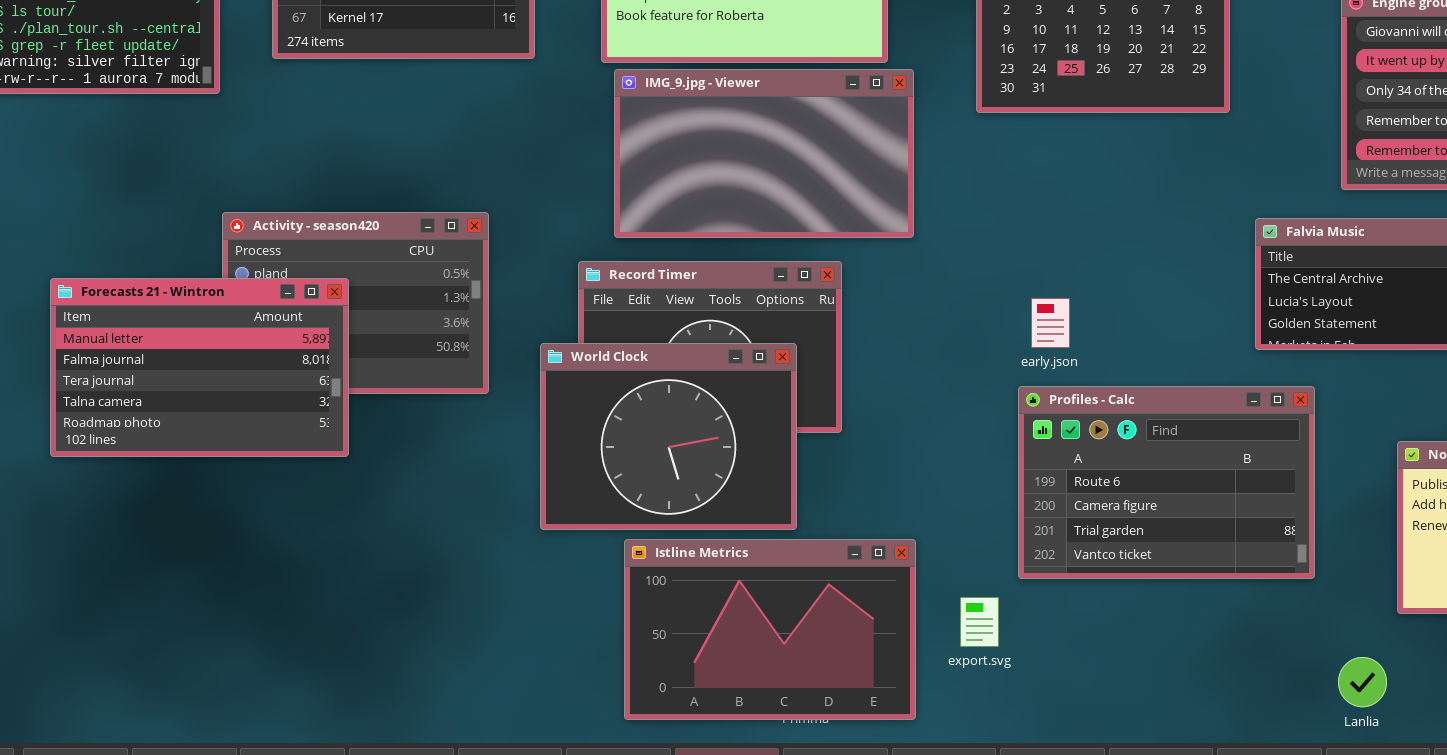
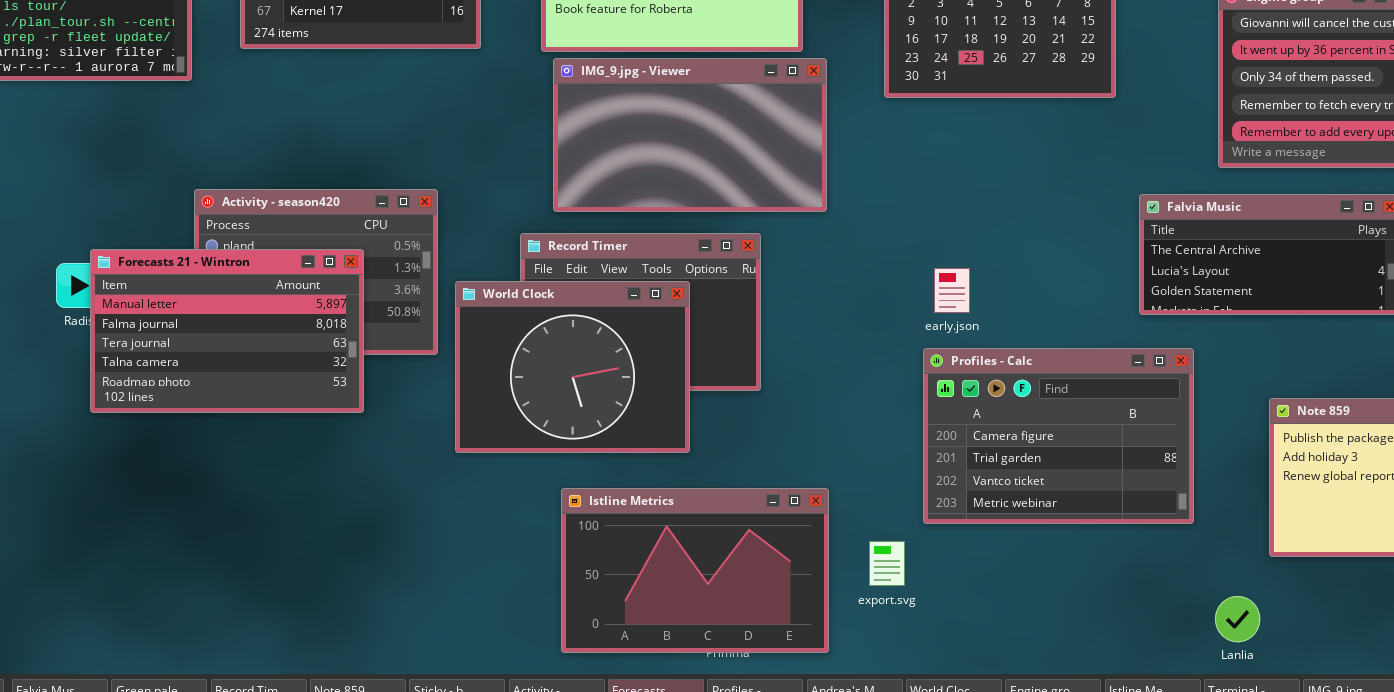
Forecasts 21 - Wintron: [50,278,349,457] -> [90,249,364,413], moved
World Clock: [540,343,797,530] -> [455,281,690,453], moved
Profiles - Calc: [1018,386,1315,579] -> [923,348,1194,524], scrolled down 1 row

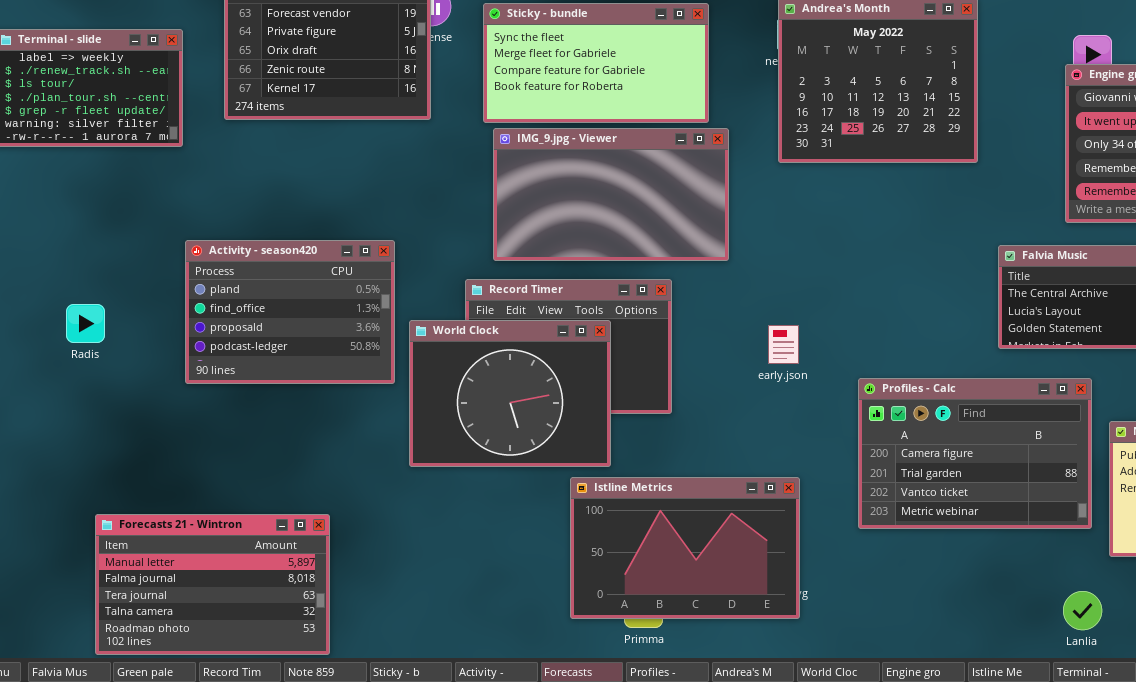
Forecasts 21 - Wintron: [90,249,364,413] -> [95,514,330,655], moved
early.json: [934,268,970,313] -> [768,325,799,364], moved
Profiles - Calc: [923,348,1194,524] -> [858,378,1092,529], moved
Istline Metrics: [561,488,829,653] -> [570,477,800,619], moved

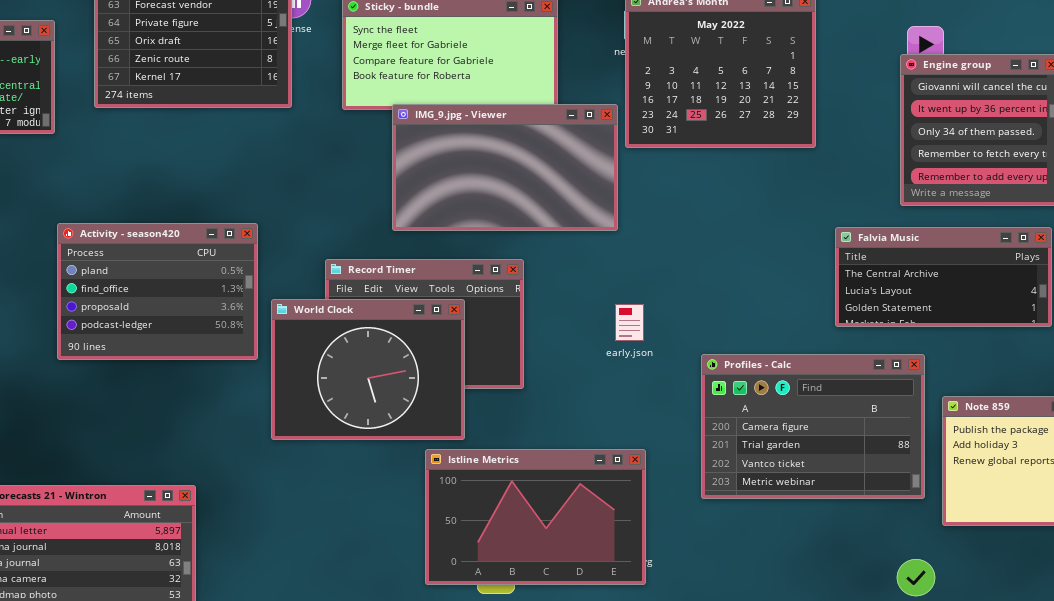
IMG_9.jpg - Viewer: [493,128,729,261] -> [392,104,618,231], moved

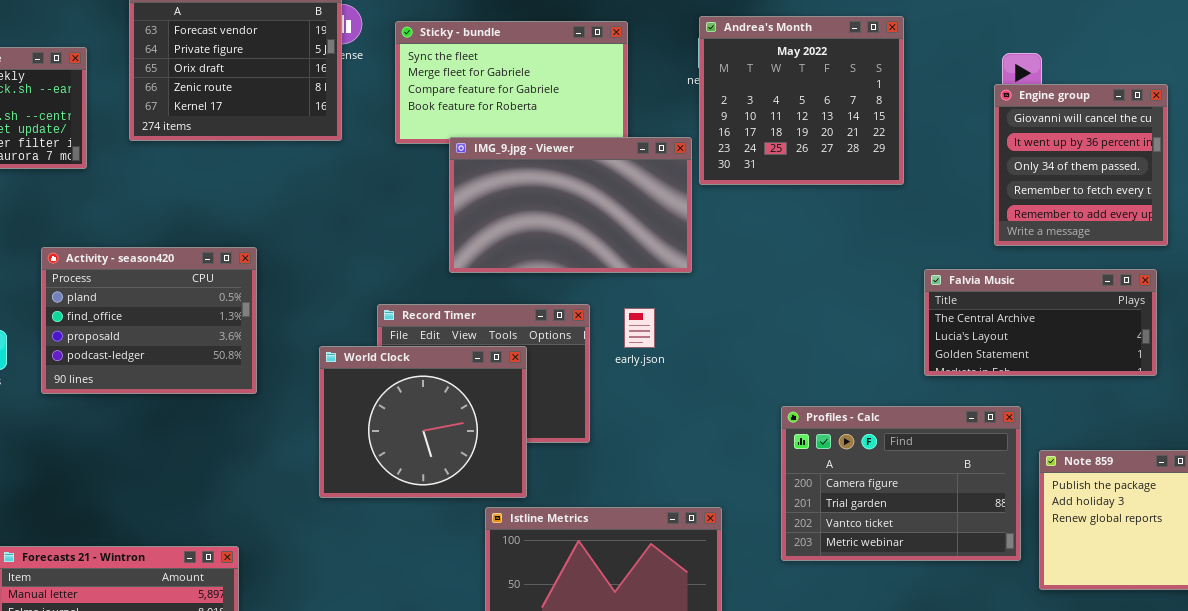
Activity - season420: [57,223,258,360] -> [41,247,257,394], moved
early.json: [615,304,644,341] -> [624,308,655,348], moved

